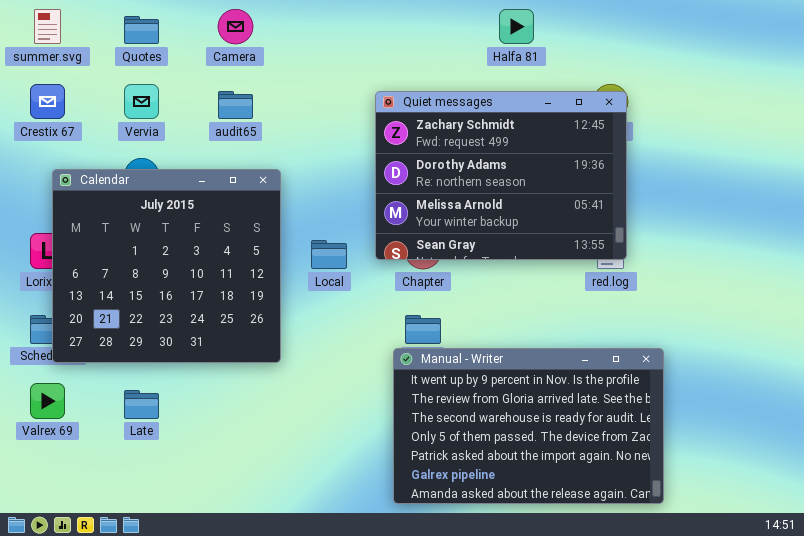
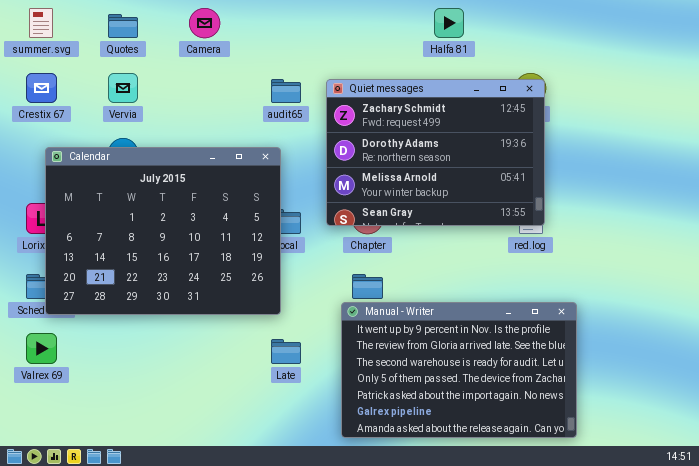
audit65: [218,91,253,119] -> [271,79,301,103], moved
Calendar: [52,169,281,363] -> [45,147,281,315], resized
Late: [124,390,159,419] -> [271,339,301,364], moved

